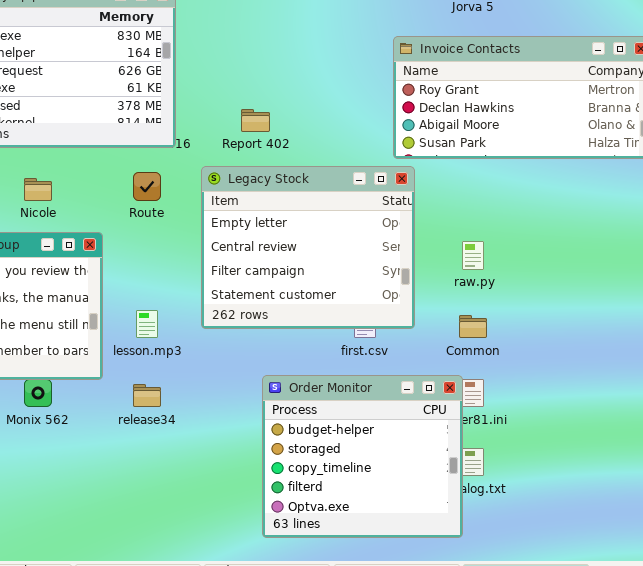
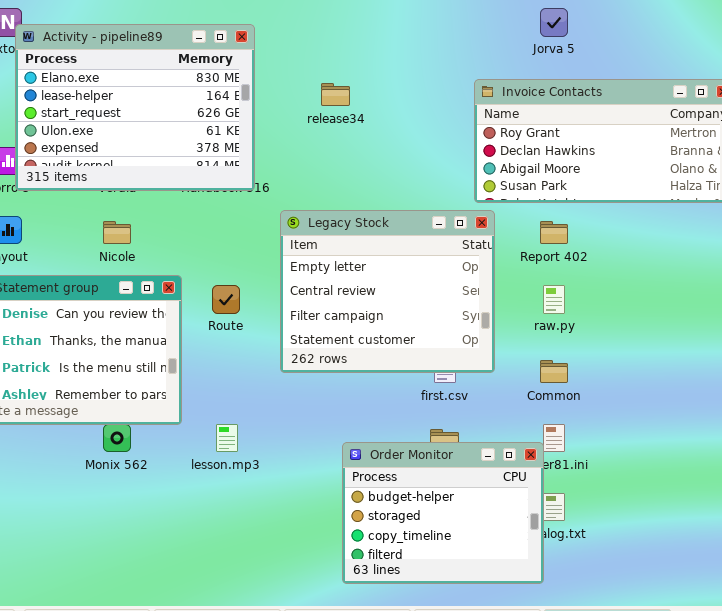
Report 402: [241,109,270,132] -> [540,221,568,244], moved
Route: [133,172,161,201] -> [212,285,240,314], moved
lesson.mp3: [136,310,158,338] -> [216,424,238,452], moved
Order Monitor: [262,375,463,538] -> [342,442,544,584], resized
release34: [133,384,161,407] -> [321,83,350,106], moved

